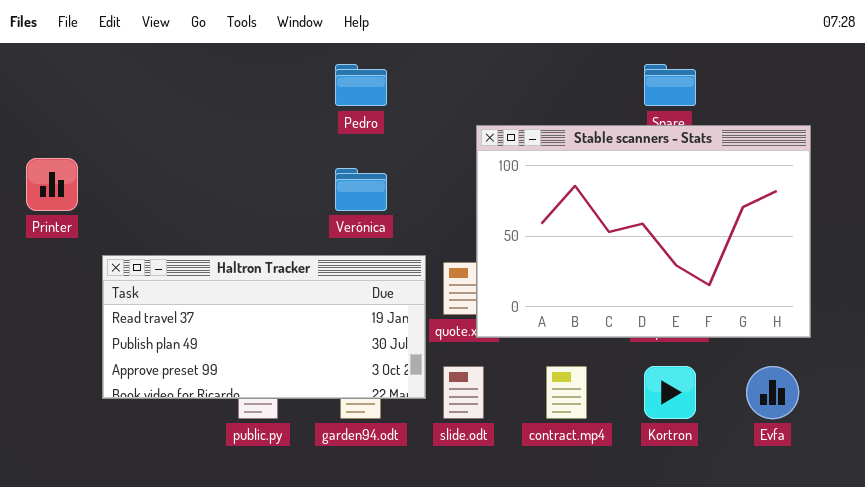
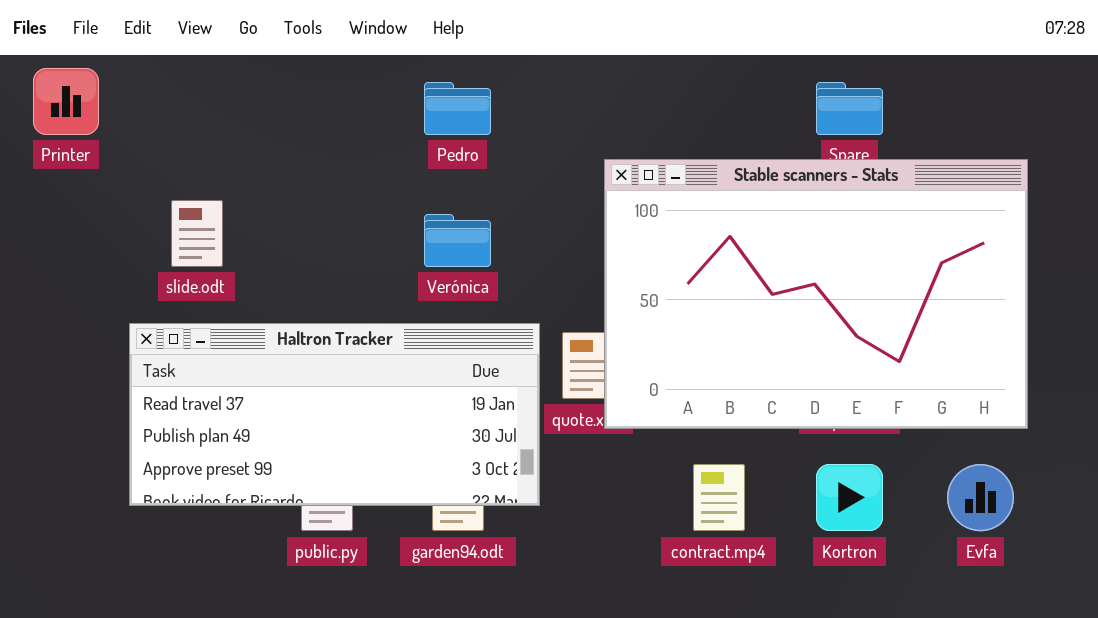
Printer: [26,158,78,211] -> [33,68,99,135], moved
slide.odt: [443,366,484,419] -> [171,200,223,267], moved

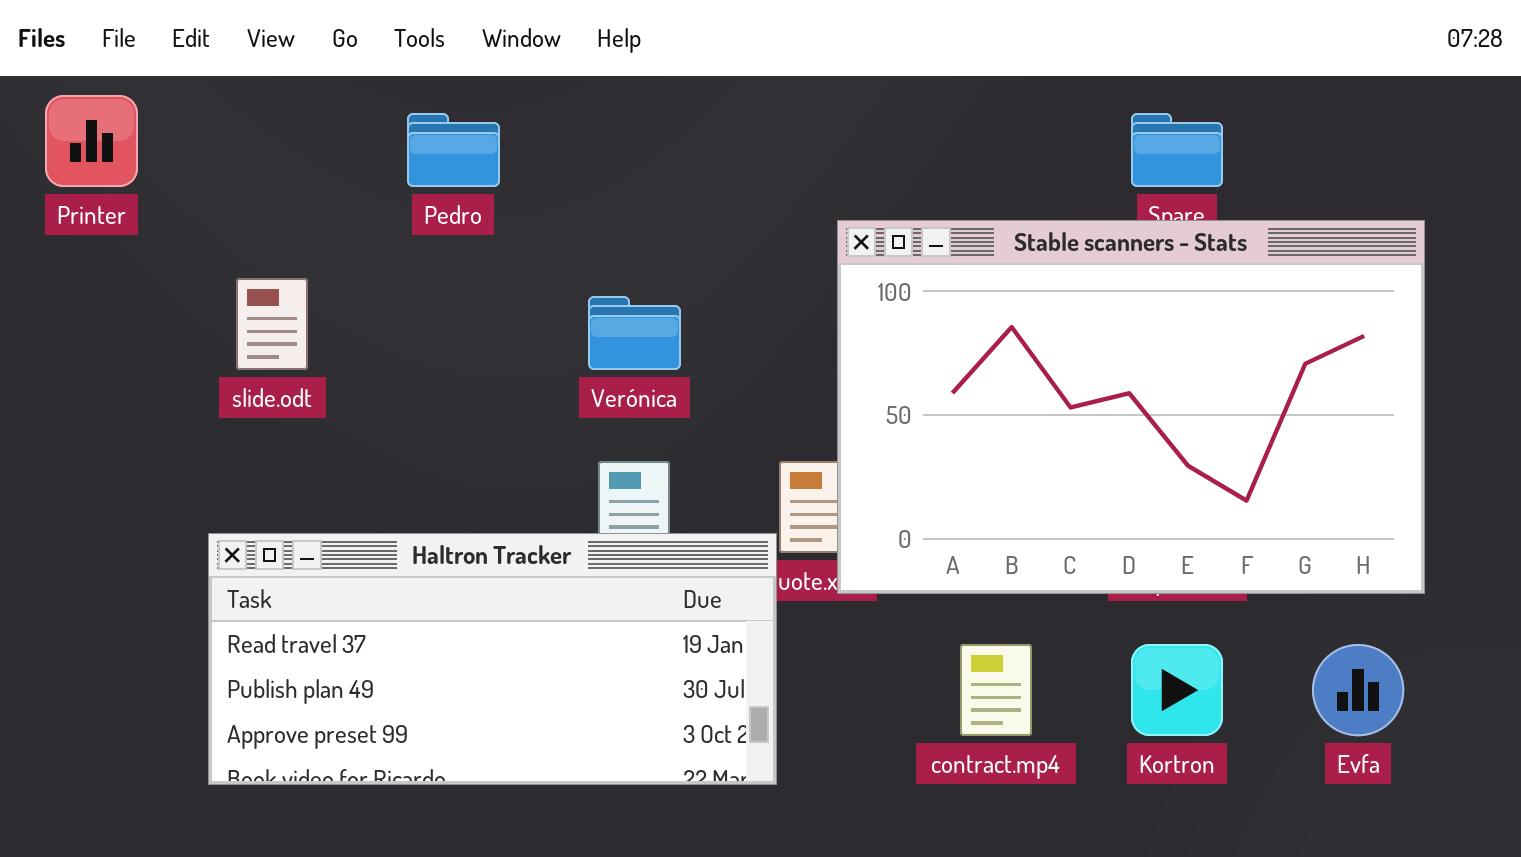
Pedro: [424,82,491,135] -> [407,113,500,187], moved
Haltron Tracker: [129,323,540,506] -> [208,533,777,785], moved

